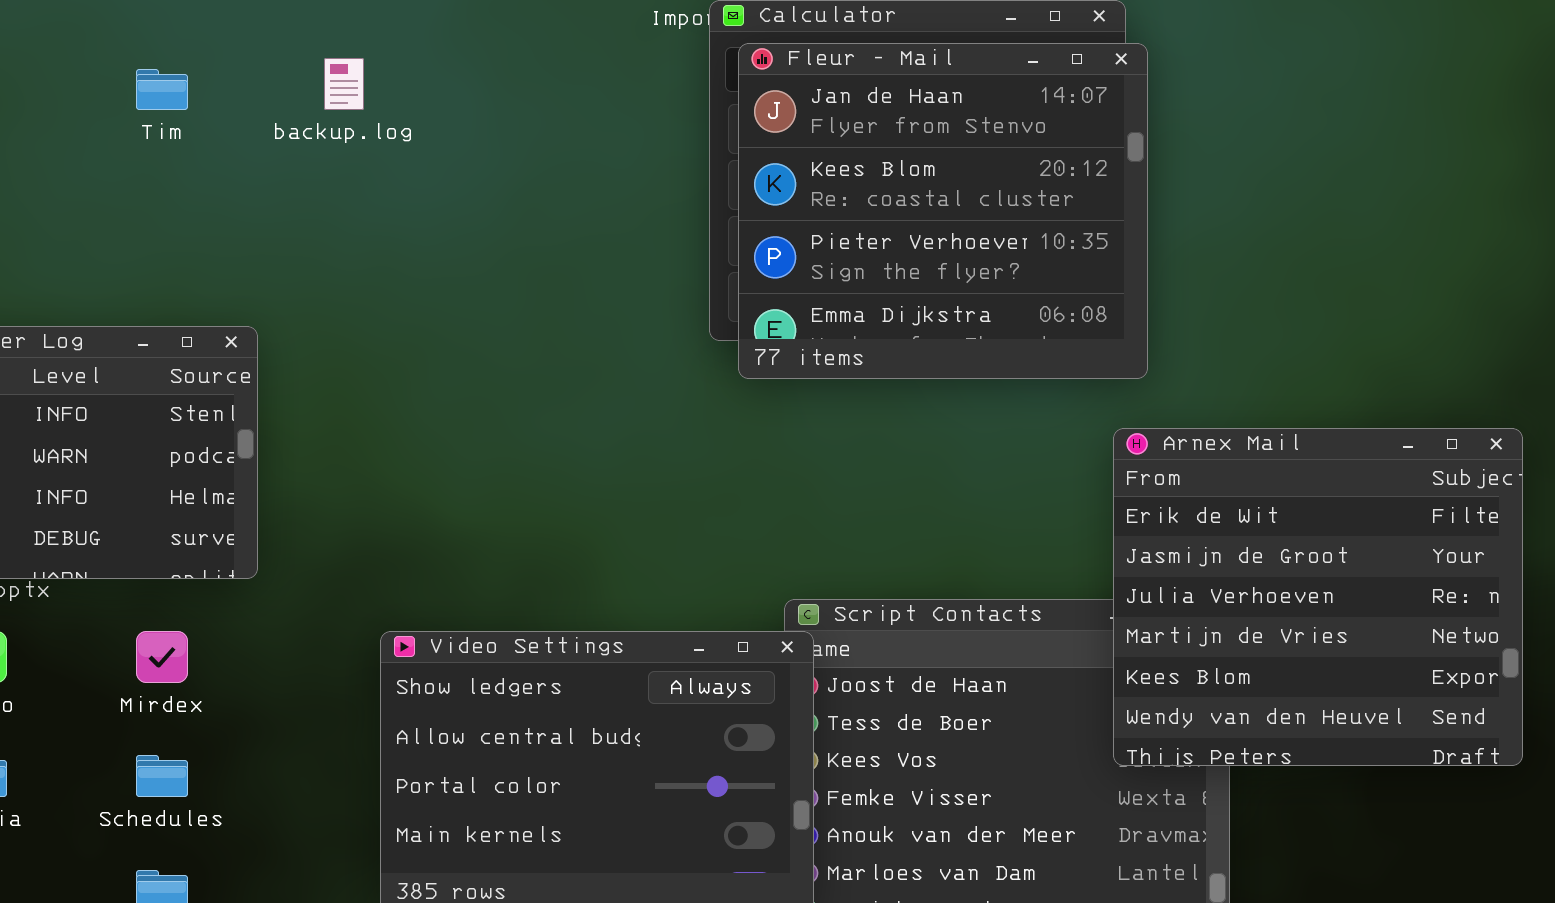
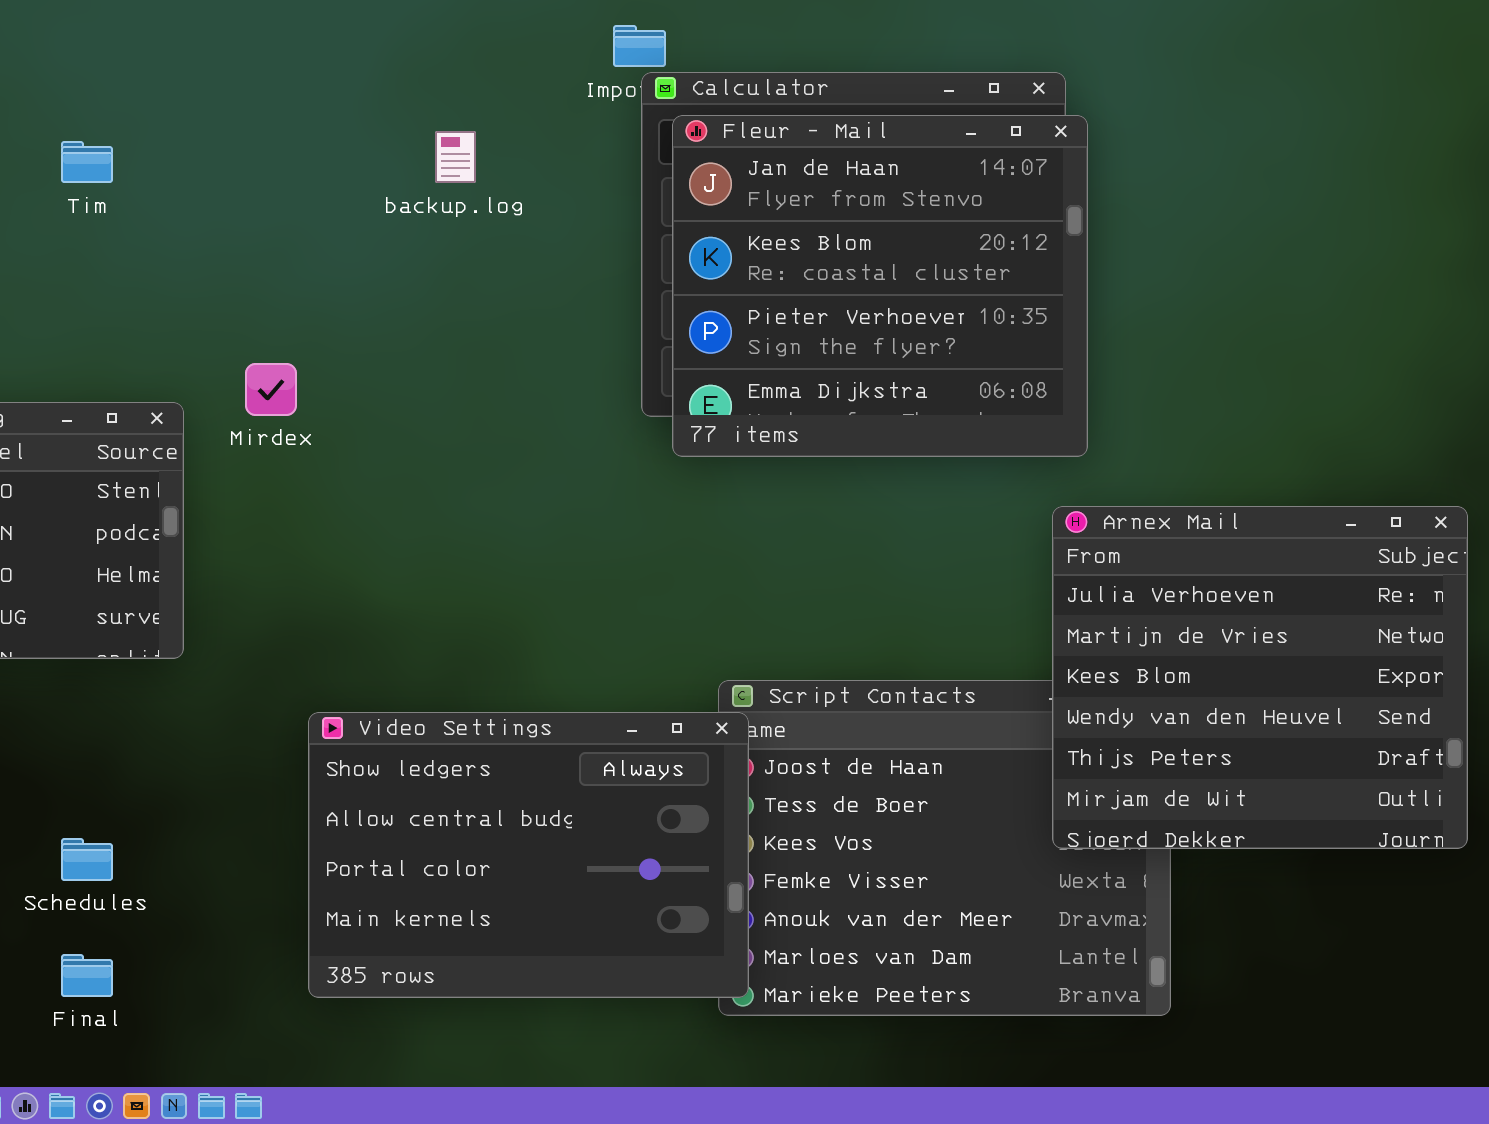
backup.log: [324,58,364,110] -> [435,131,476,183], moved
Arnex Mail: [1113,428,1523,766] -> [1052,506,1468,849], scrolled down 2 rows
Mirdex: [136,631,188,683] -> [245,363,297,416], moved

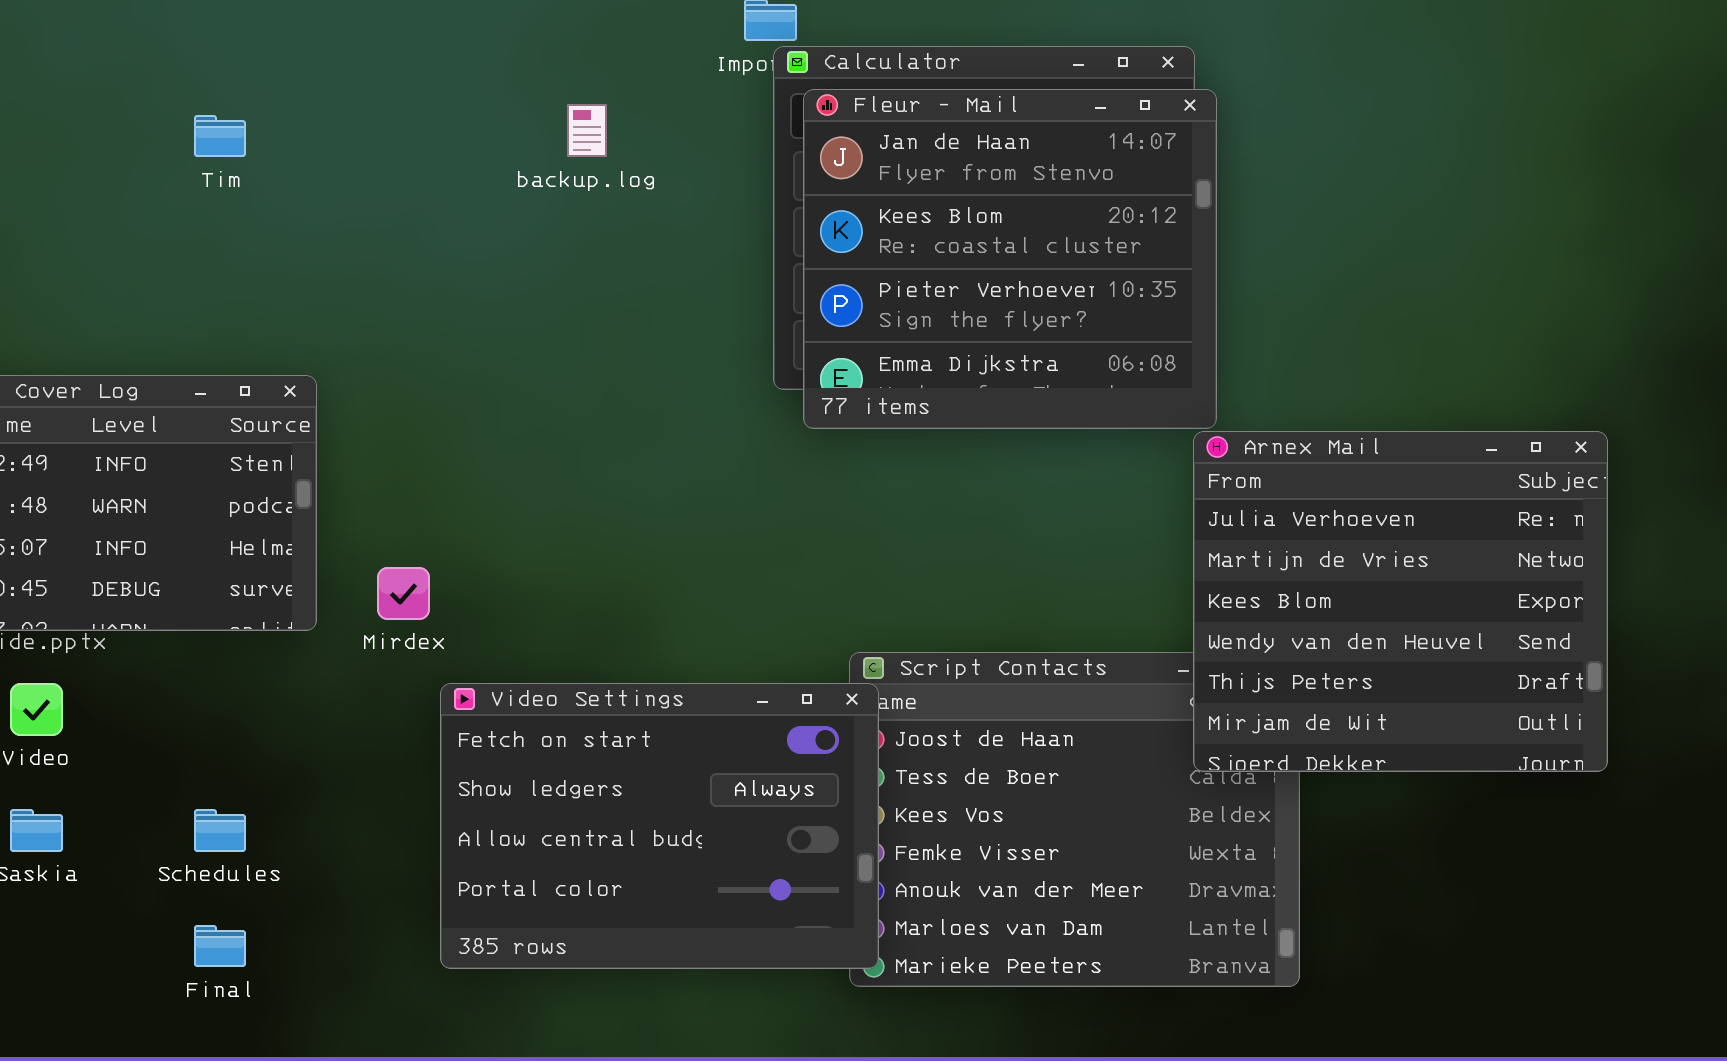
Mirdex: [245,363,297,416] -> [377,567,430,620], moved
Arnex Mail: [1052,506,1468,849] -> [1193,431,1608,772], moved
Video Settings: [308,712,749,998] -> [440,683,879,969], scrolled up 1 row

